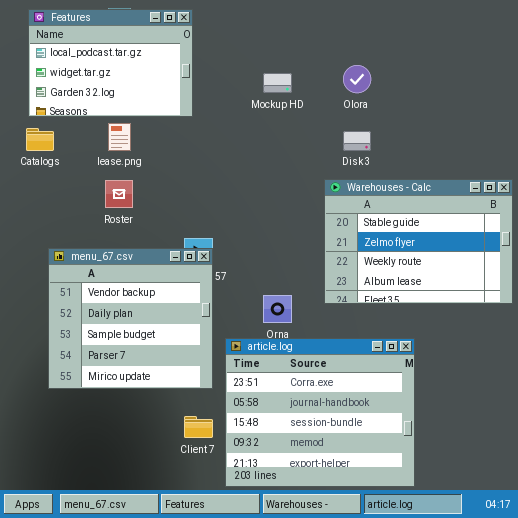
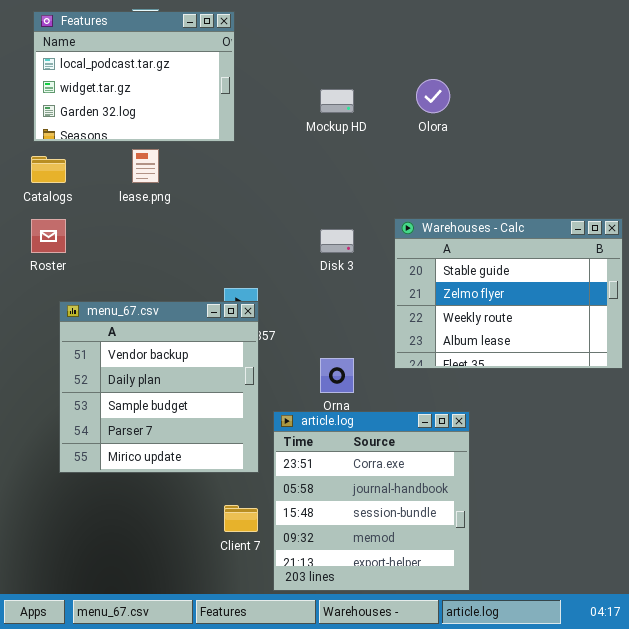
Disk 3: [343,131,371,151] -> [320,229,354,253], moved
Roster: [105,180,133,208] -> [31,219,66,253], moved
article.log: [225,338,415,487] -> [273,411,470,591], resized

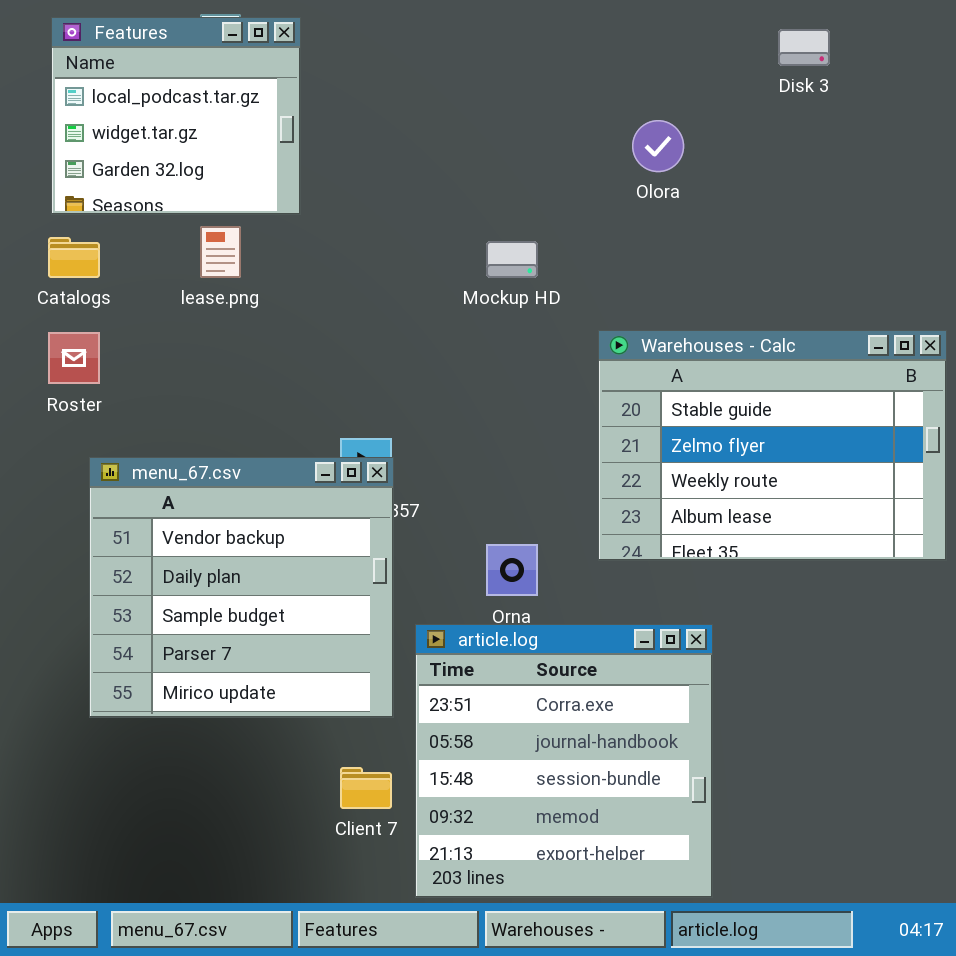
Features: [33,11,235,142] -> [51,17,301,215], resized
Mockup HD: [320,89,354,113] -> [486,241,538,278], moved
Disk 3: [320,229,354,253] -> [778,29,830,66], moved

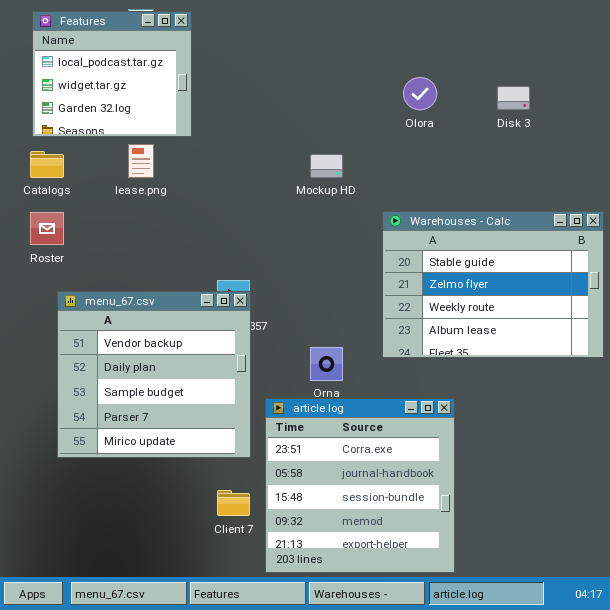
Disk 3: [778,29,830,66] -> [497,86,530,110], moved

